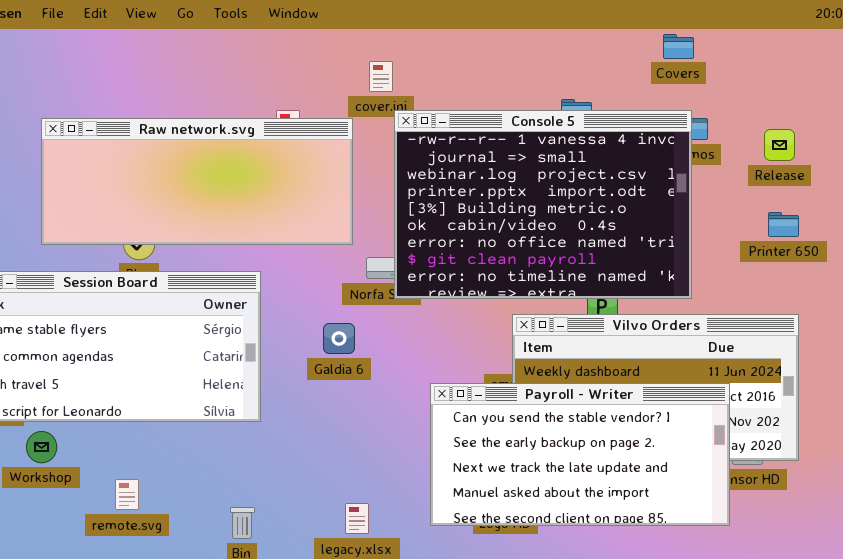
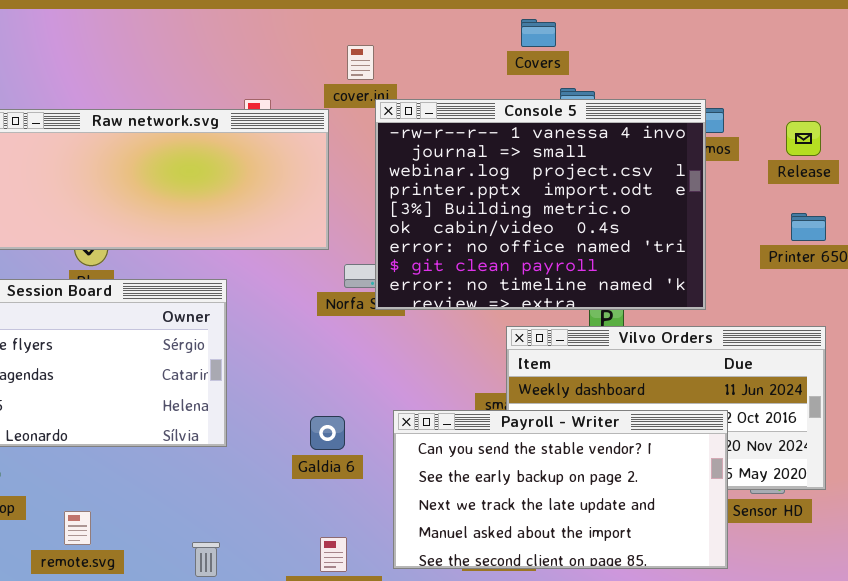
Covers: [663,34,694,59] -> [521,19,556,47], moved
Galdia 6: [323,323,355,354] -> [310,416,345,450], moved
Payroll - Writer: [430,383,730,526] -> [393,410,728,569], moved

